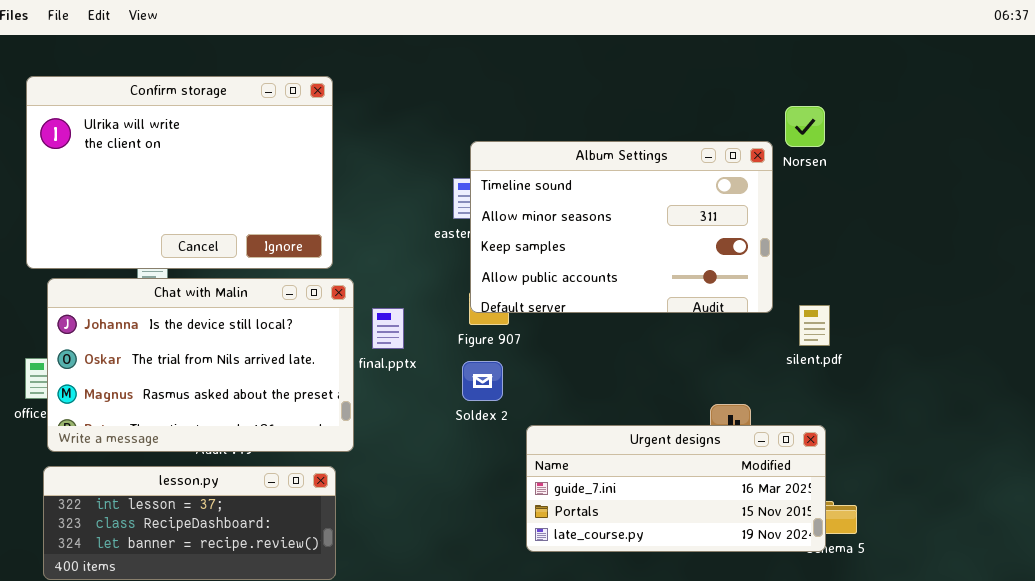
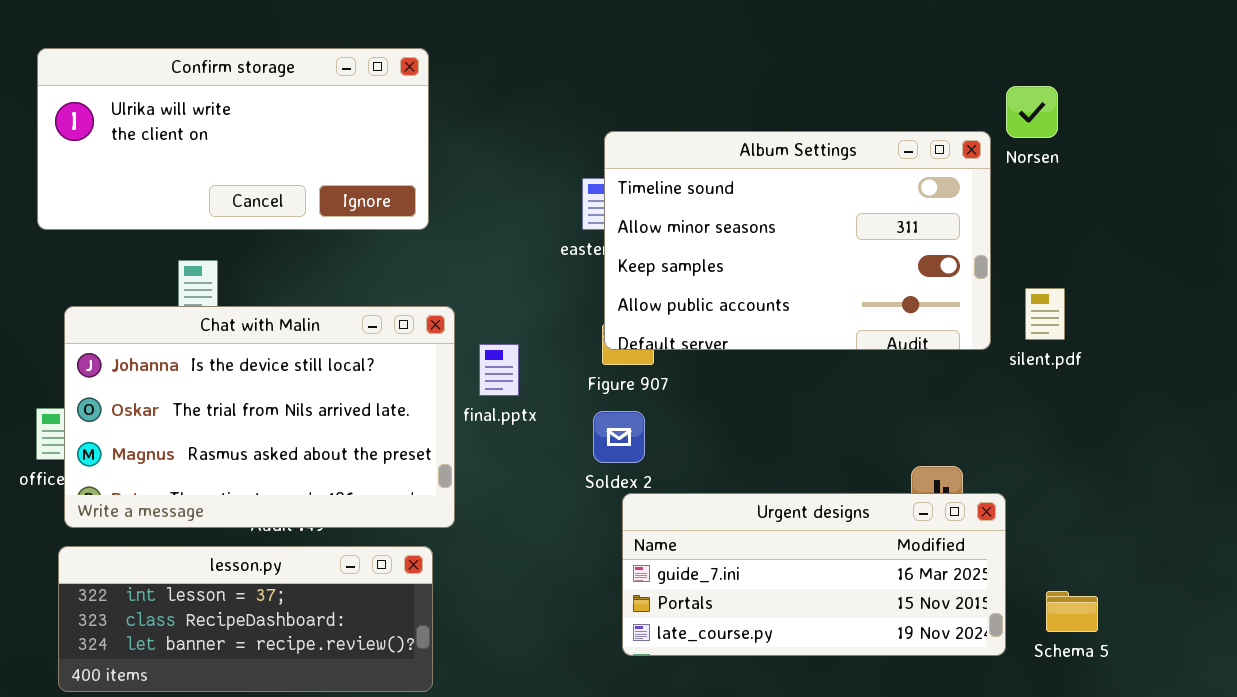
Confirm storage: [26,76,333,269] -> [37,48,429,230], resized
silent.pdf: [799,305,830,346] -> [1025,288,1065,340], moved
Urgent designs: [526,425,826,552] -> [622,493,1006,656], moved

